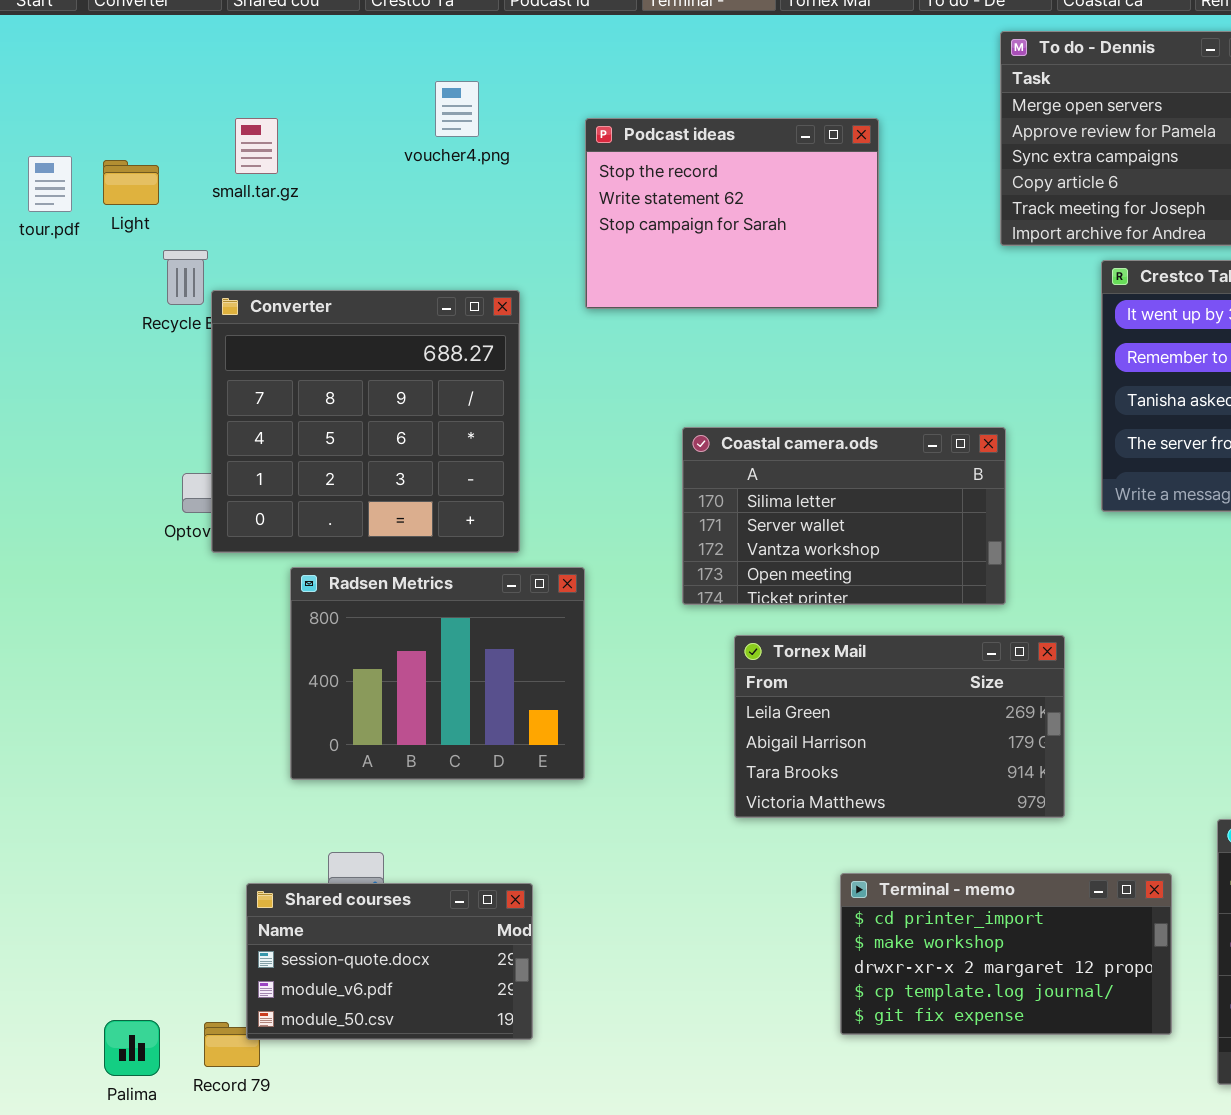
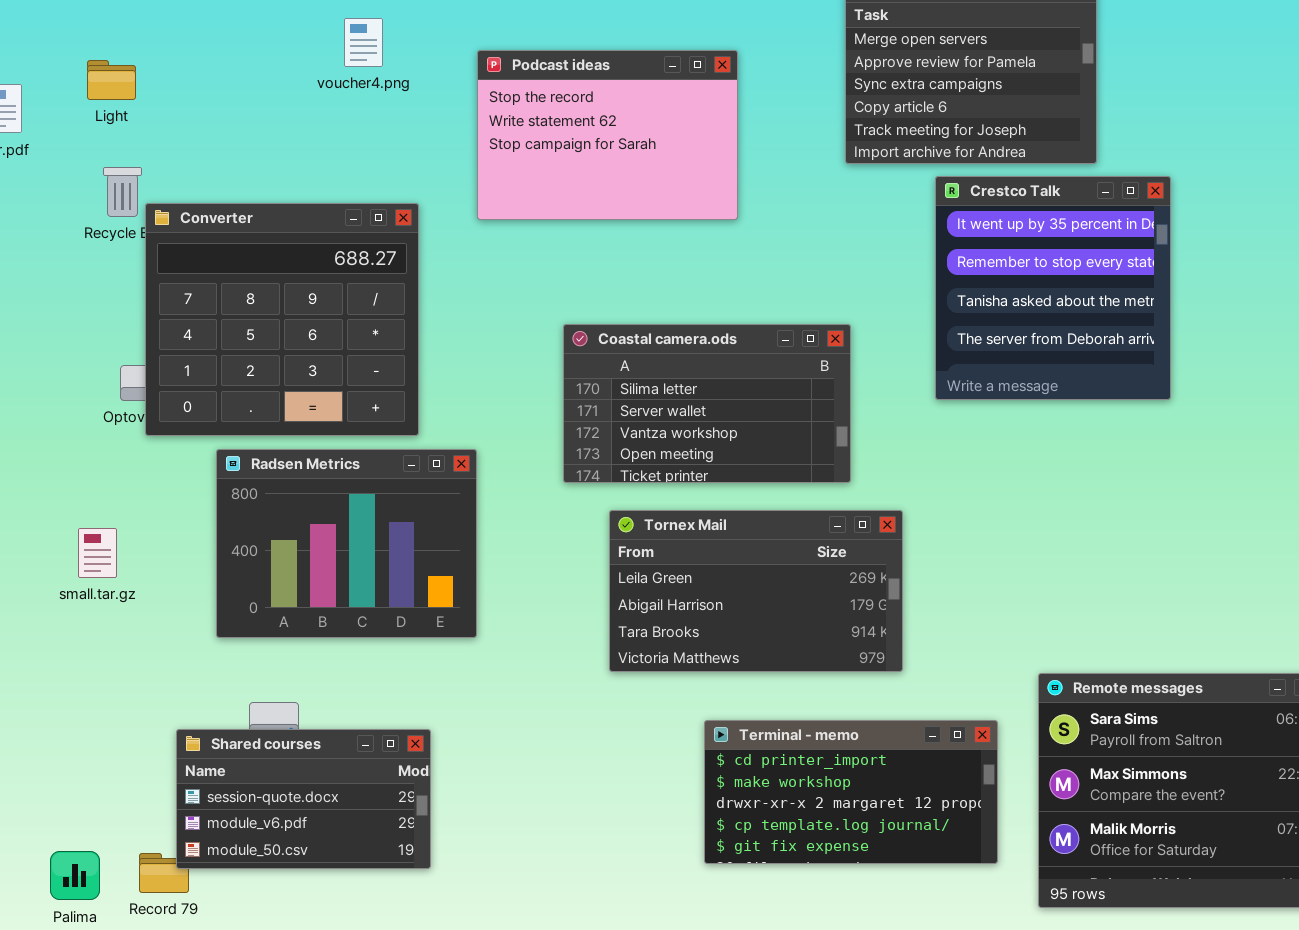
small.tar.gz: [235,118,278,174] -> [78,528,117,578], moved
Light: [103,160,159,205] -> [87,60,136,100], moved

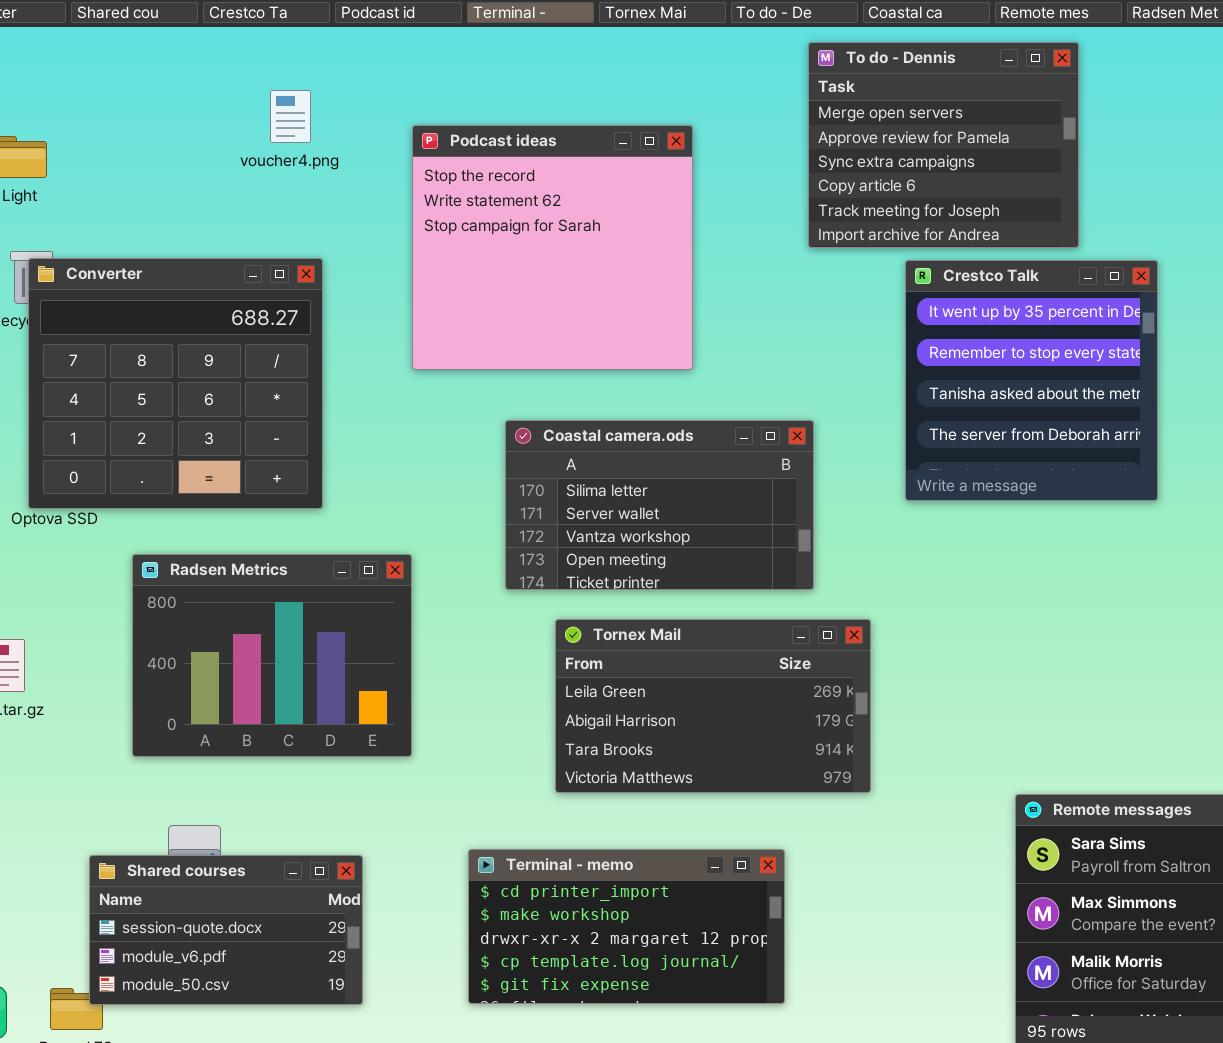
Podcast ideas: [477,50,738,220] -> [412,125,693,370], resized
Converter: [145,203,419,436] -> [28,258,323,509], moved
Terminal - memo: [704,720,998,864] -> [468,849,785,1004], moved

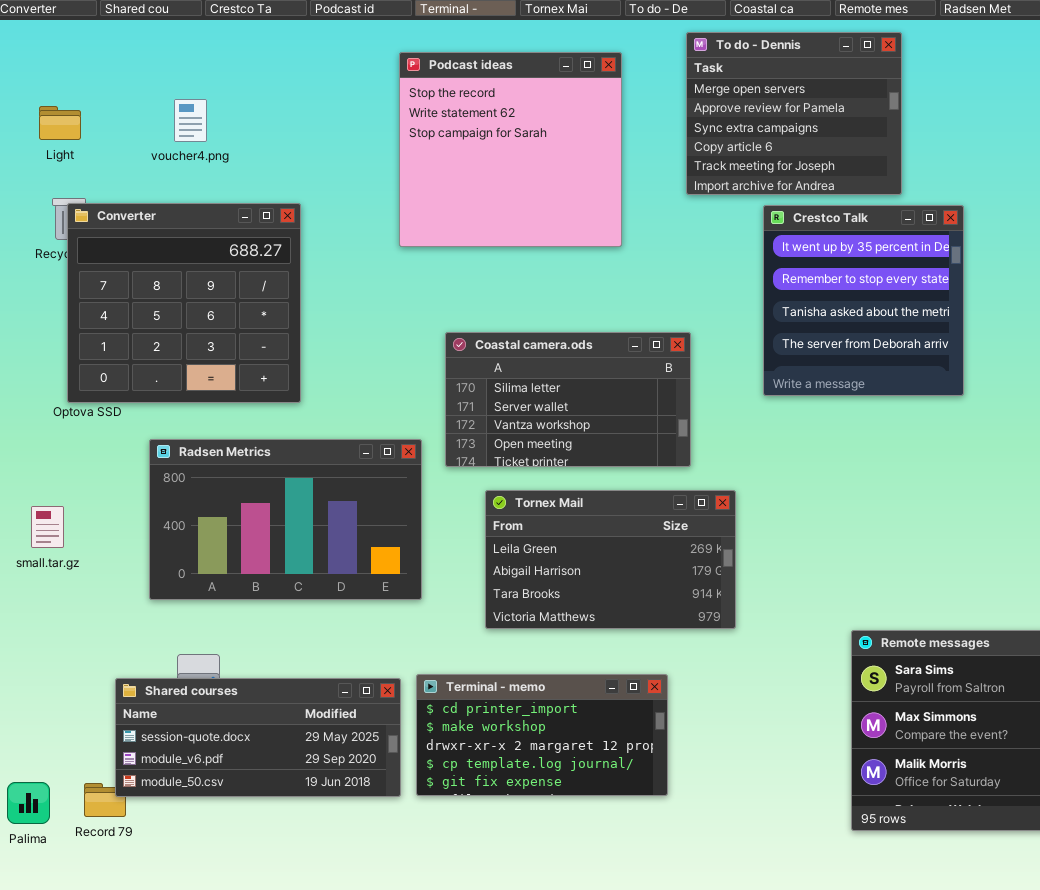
voucher4.png: [270,90,311,143] -> [174,99,207,142], moved
Podcast ideas: [412,125,693,370] -> [399,52,622,247], moved
Radsen Metrics: [132,554,412,757] -> [149,439,422,600], resized
Shared courses: [89,855,363,1005] -> [115,678,401,797], resized

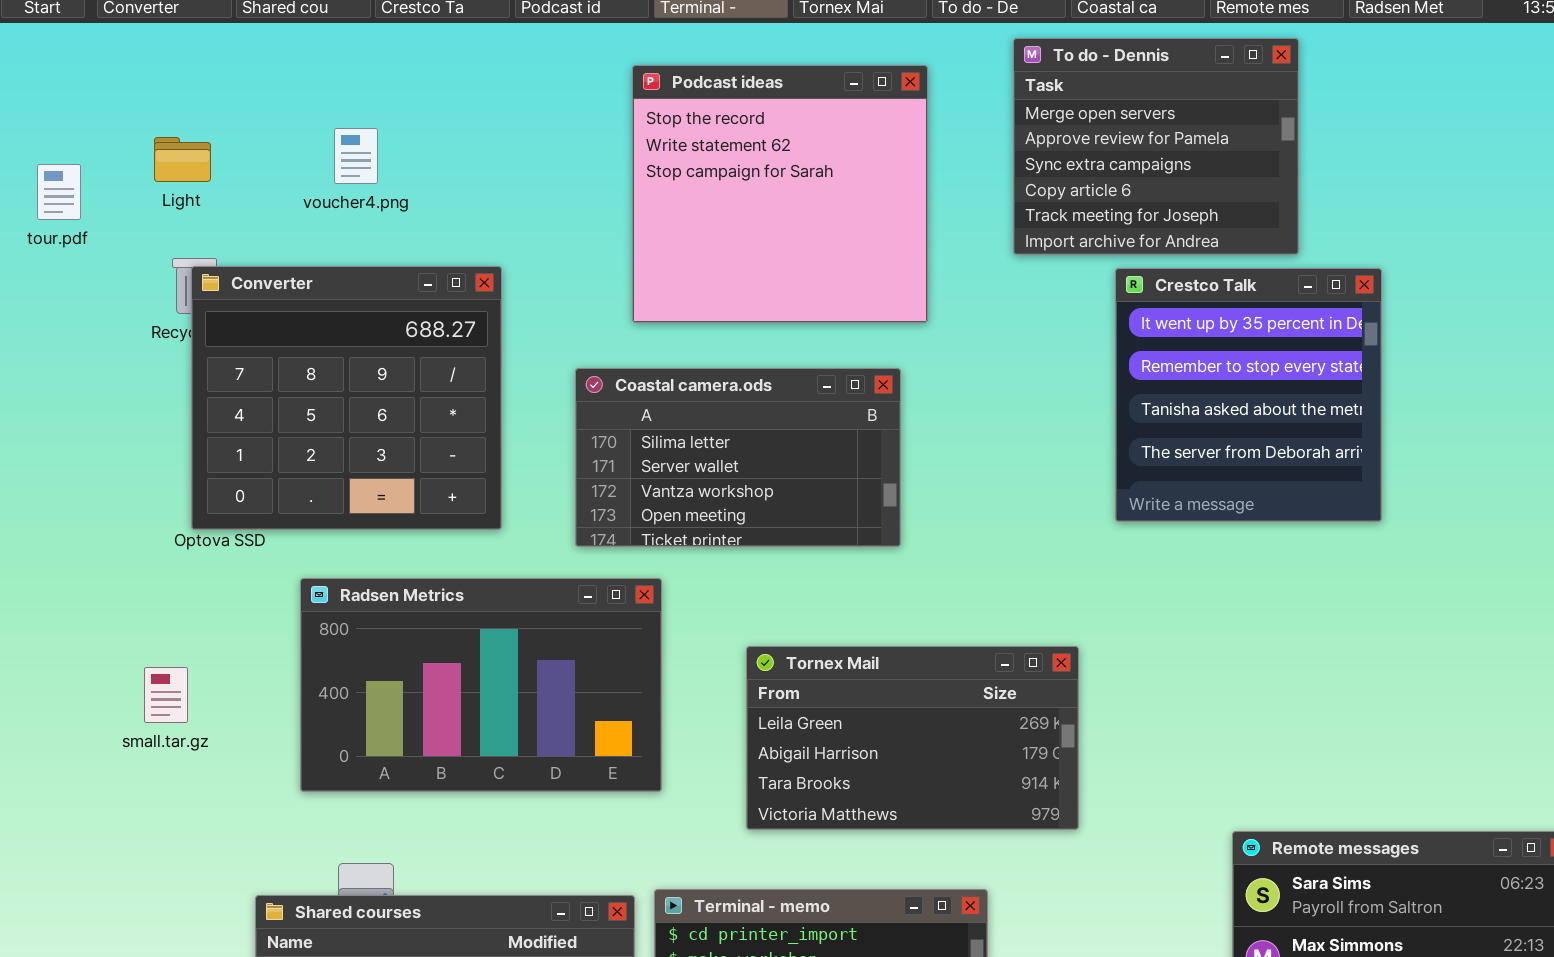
Coastal camera.ods: [445,332,691,467] -> [575,368,901,547], moved

